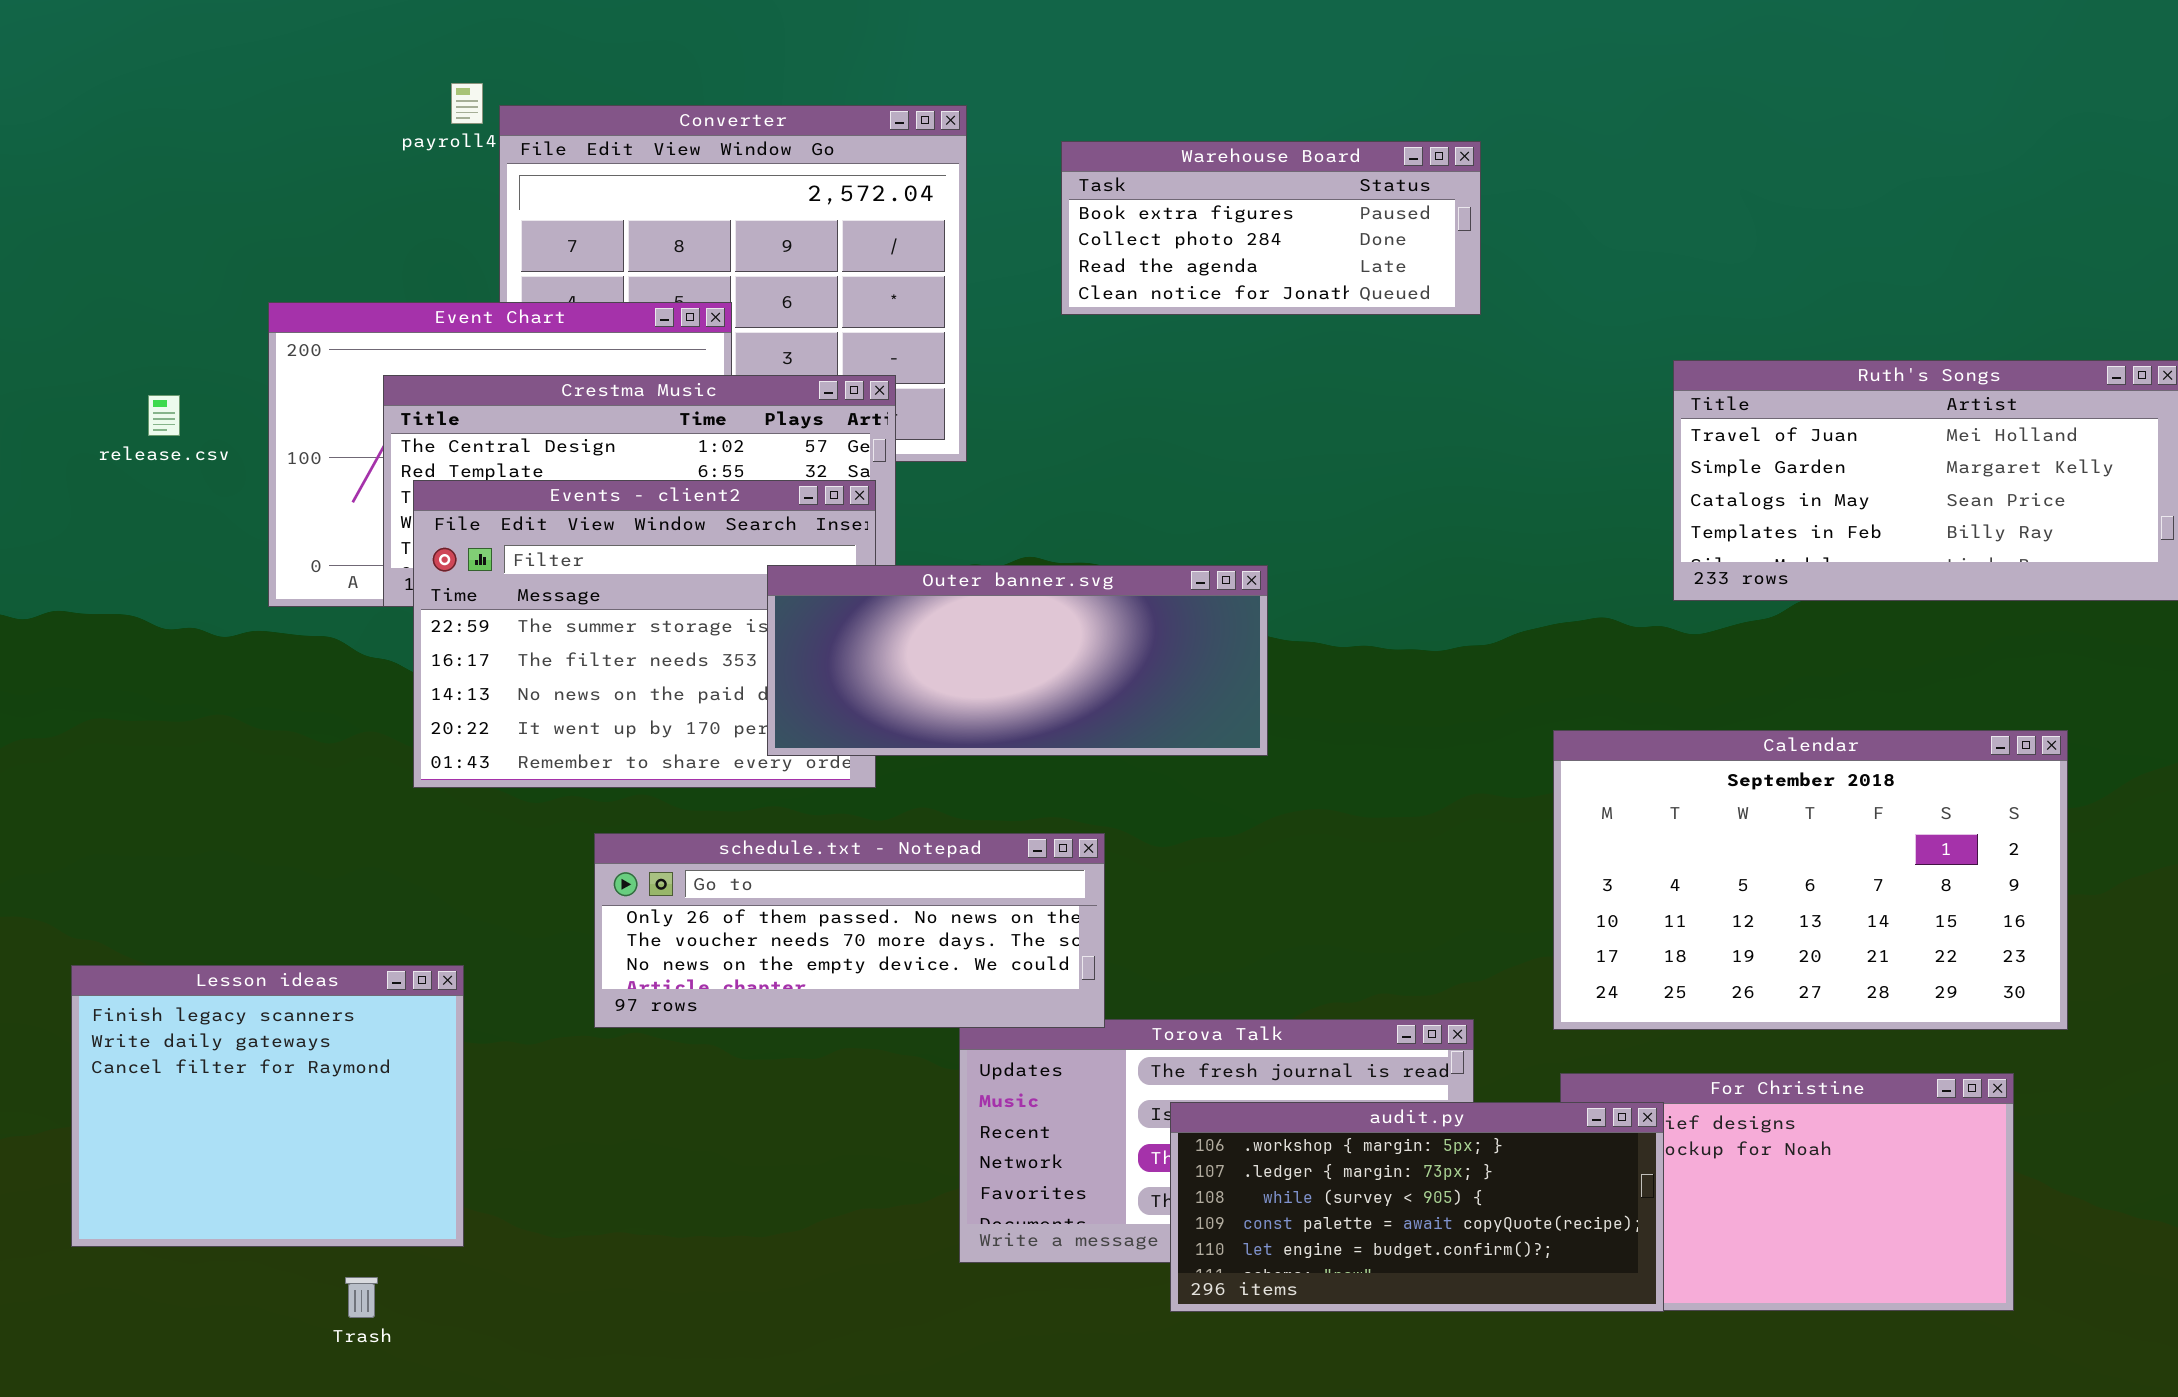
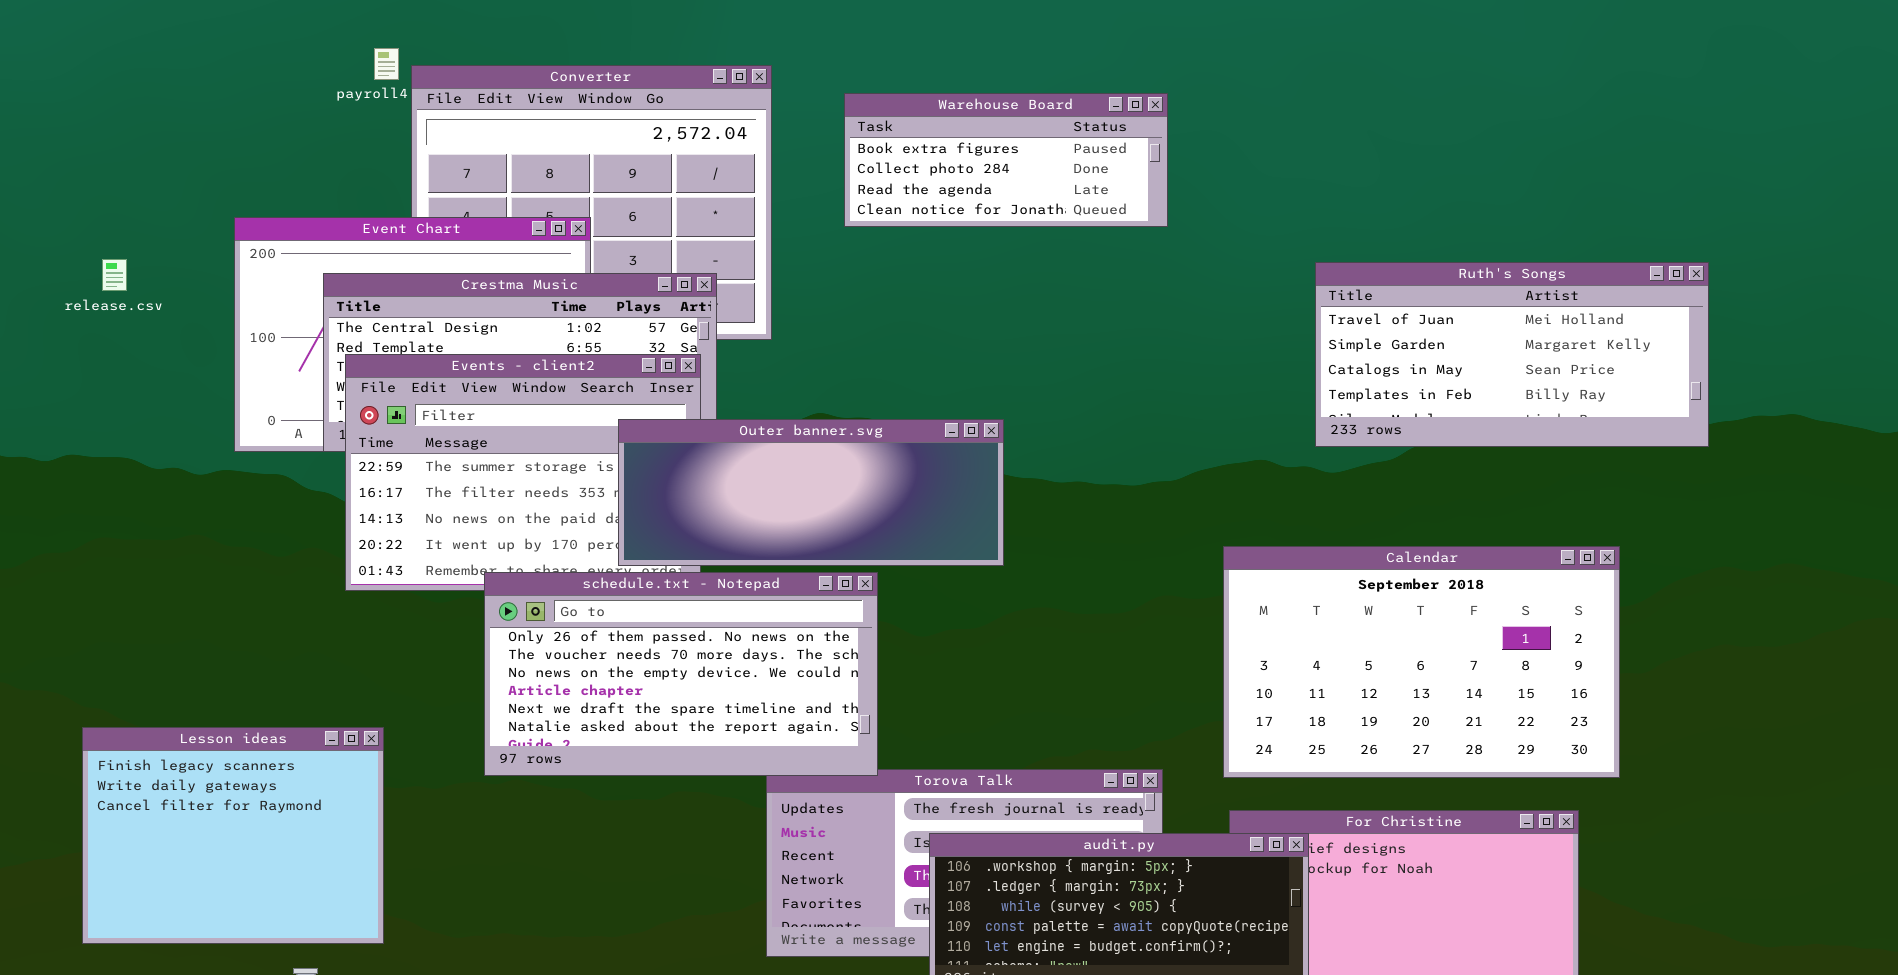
release.csv: [148,395,180,436] -> [102,259,127,291], moved
schedule.txt - Notepad: [594,833,1105,1028] -> [484,572,878,776], resized

